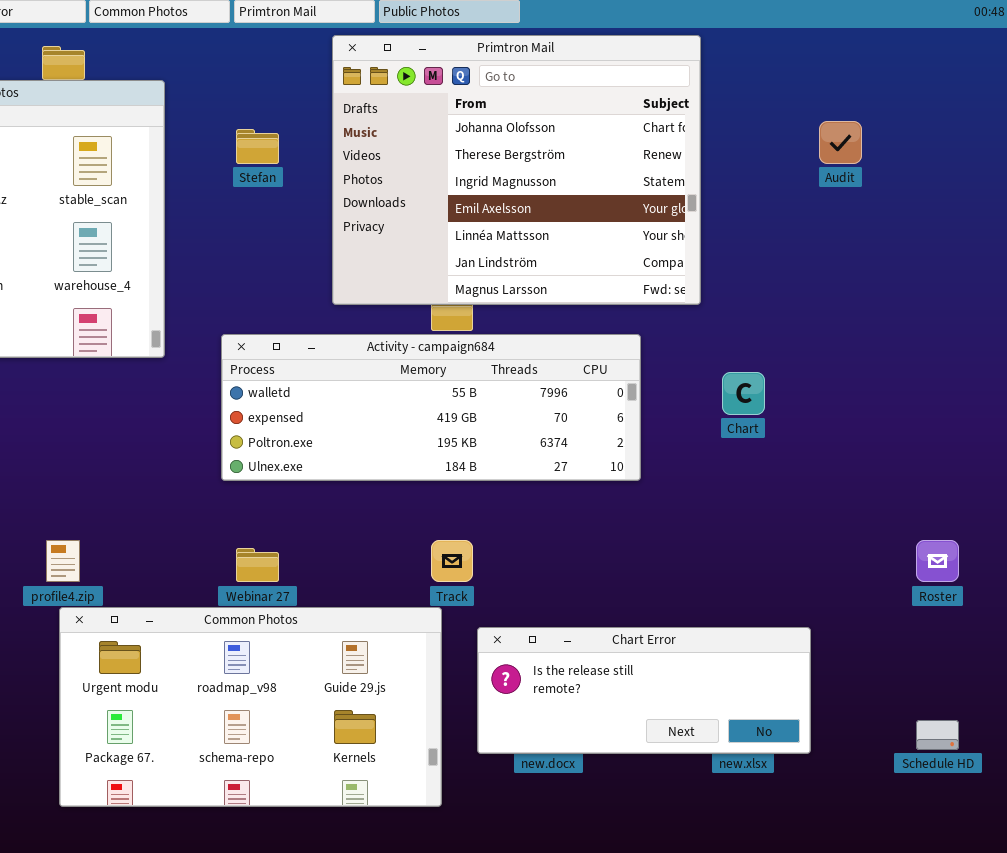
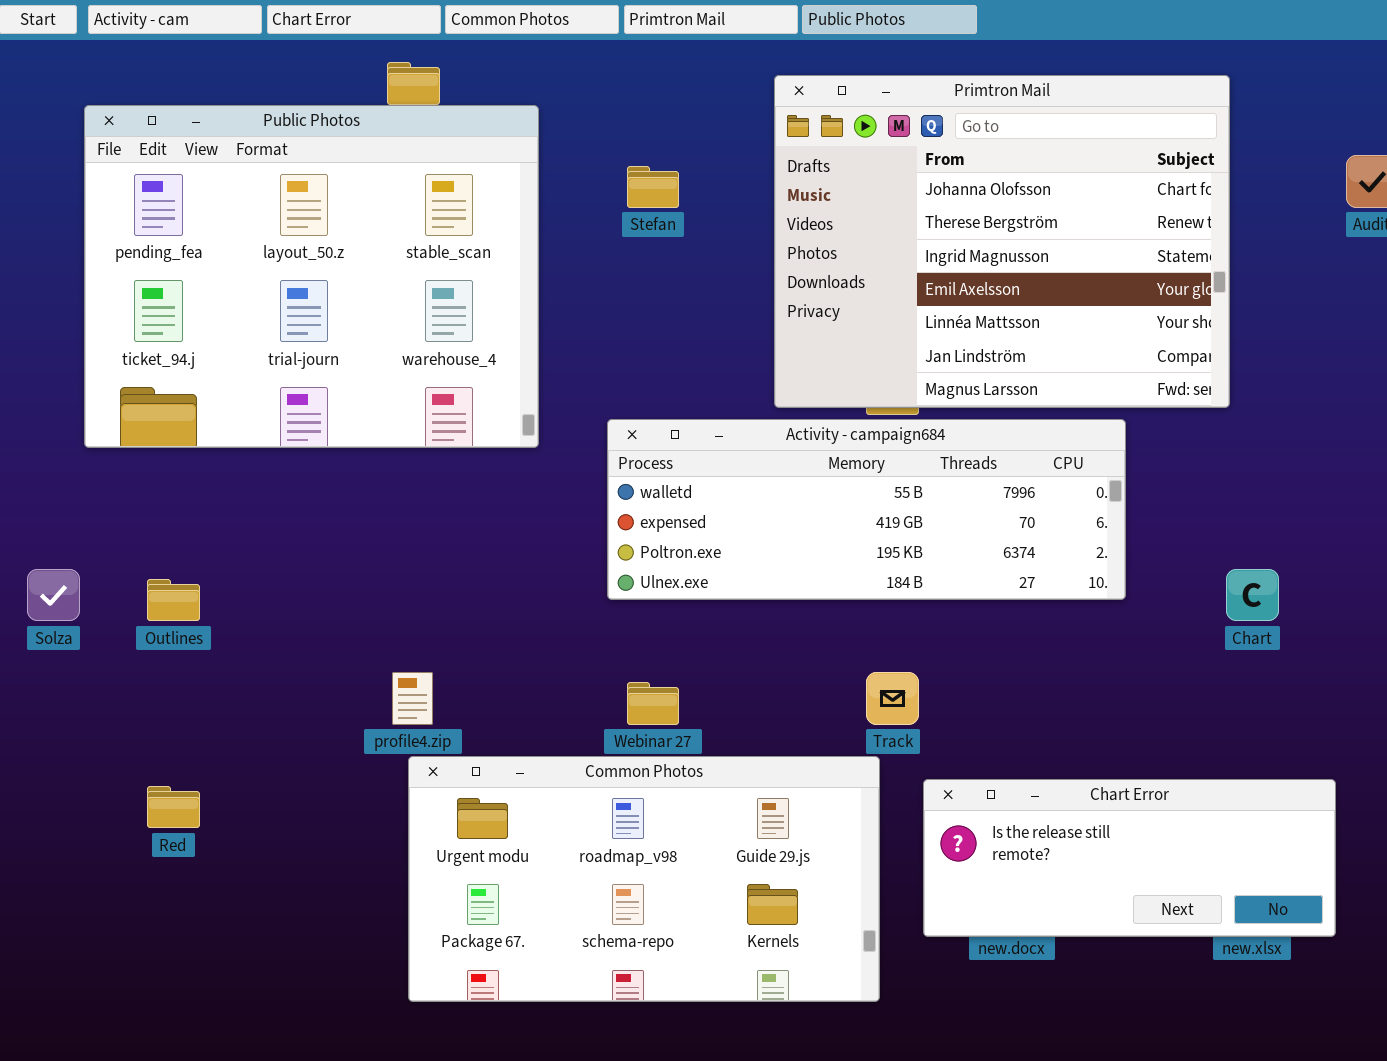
Primtron Mail: [332,35,701,305] -> [774,75,1230,408], moved
Chart: [722,372,765,415] -> [1226,569,1279,621], moved

